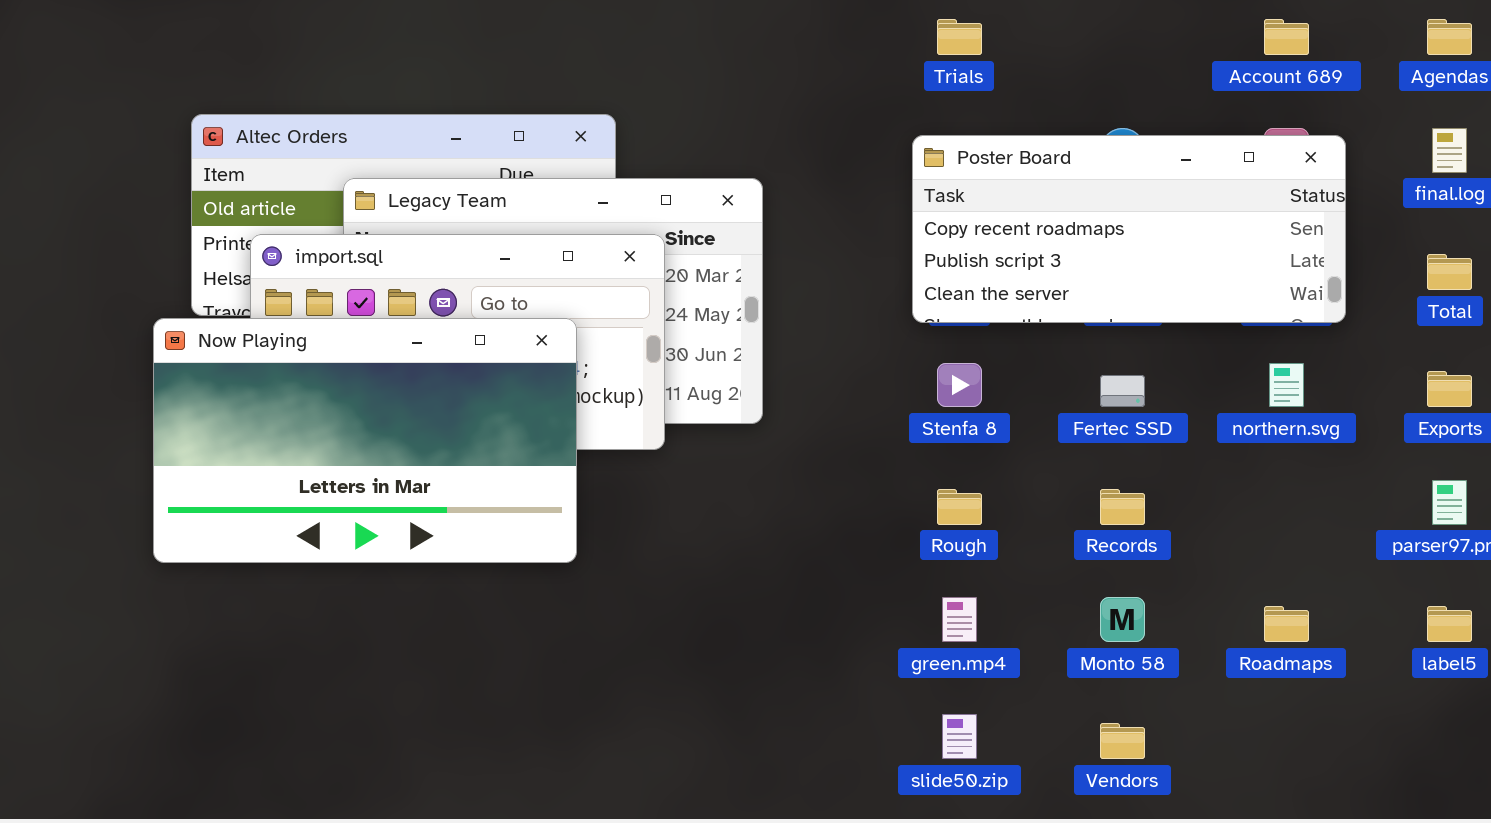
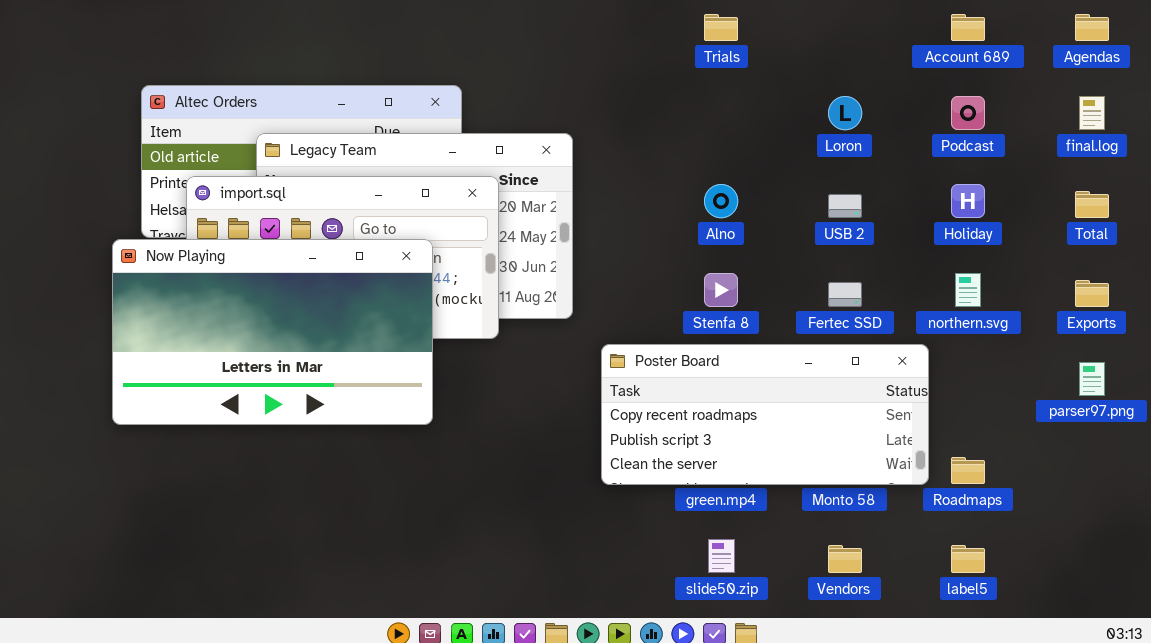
Poster Board: [912,135,1346,323] -> [601,344,929,485], moved
label5: [1427,606,1472,642] -> [951,545,985,573], moved

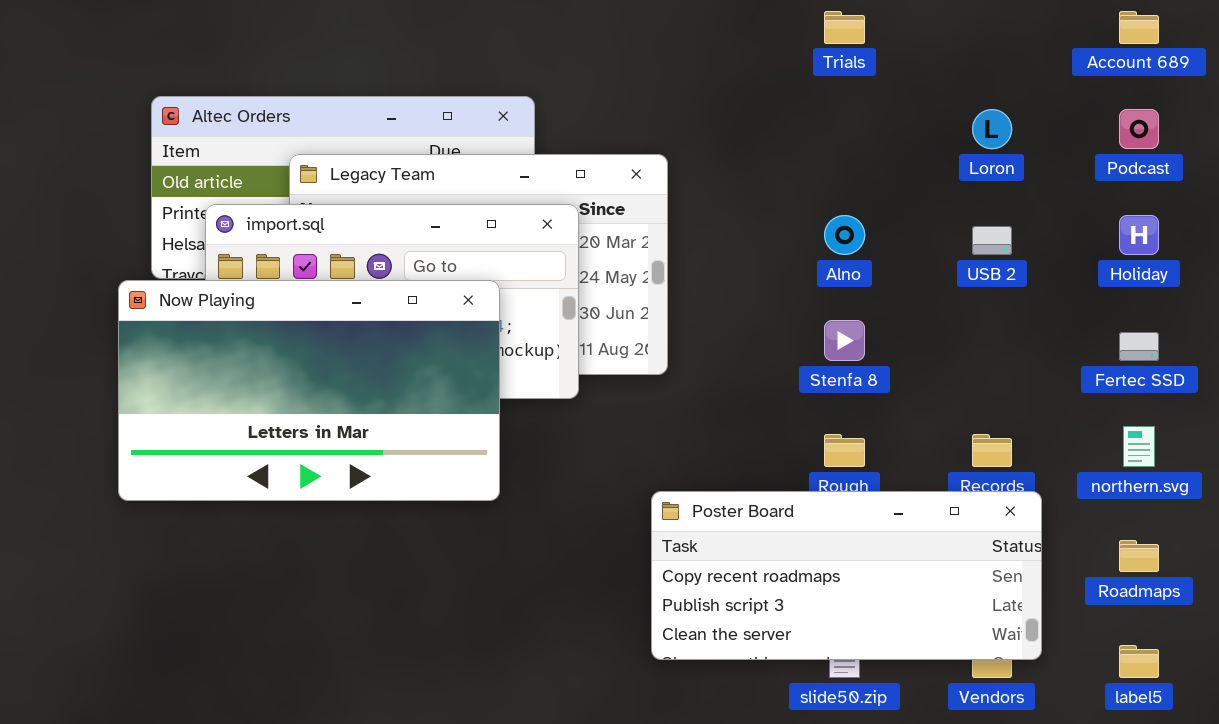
northern.svg: [955,273,981,307] -> [1123,426,1155,467], moved
Fertec SSD: [828,282,862,307] -> [1119,332,1159,361], moved
Poster Board: [601,344,929,485] -> [651,491,1042,660], moved

